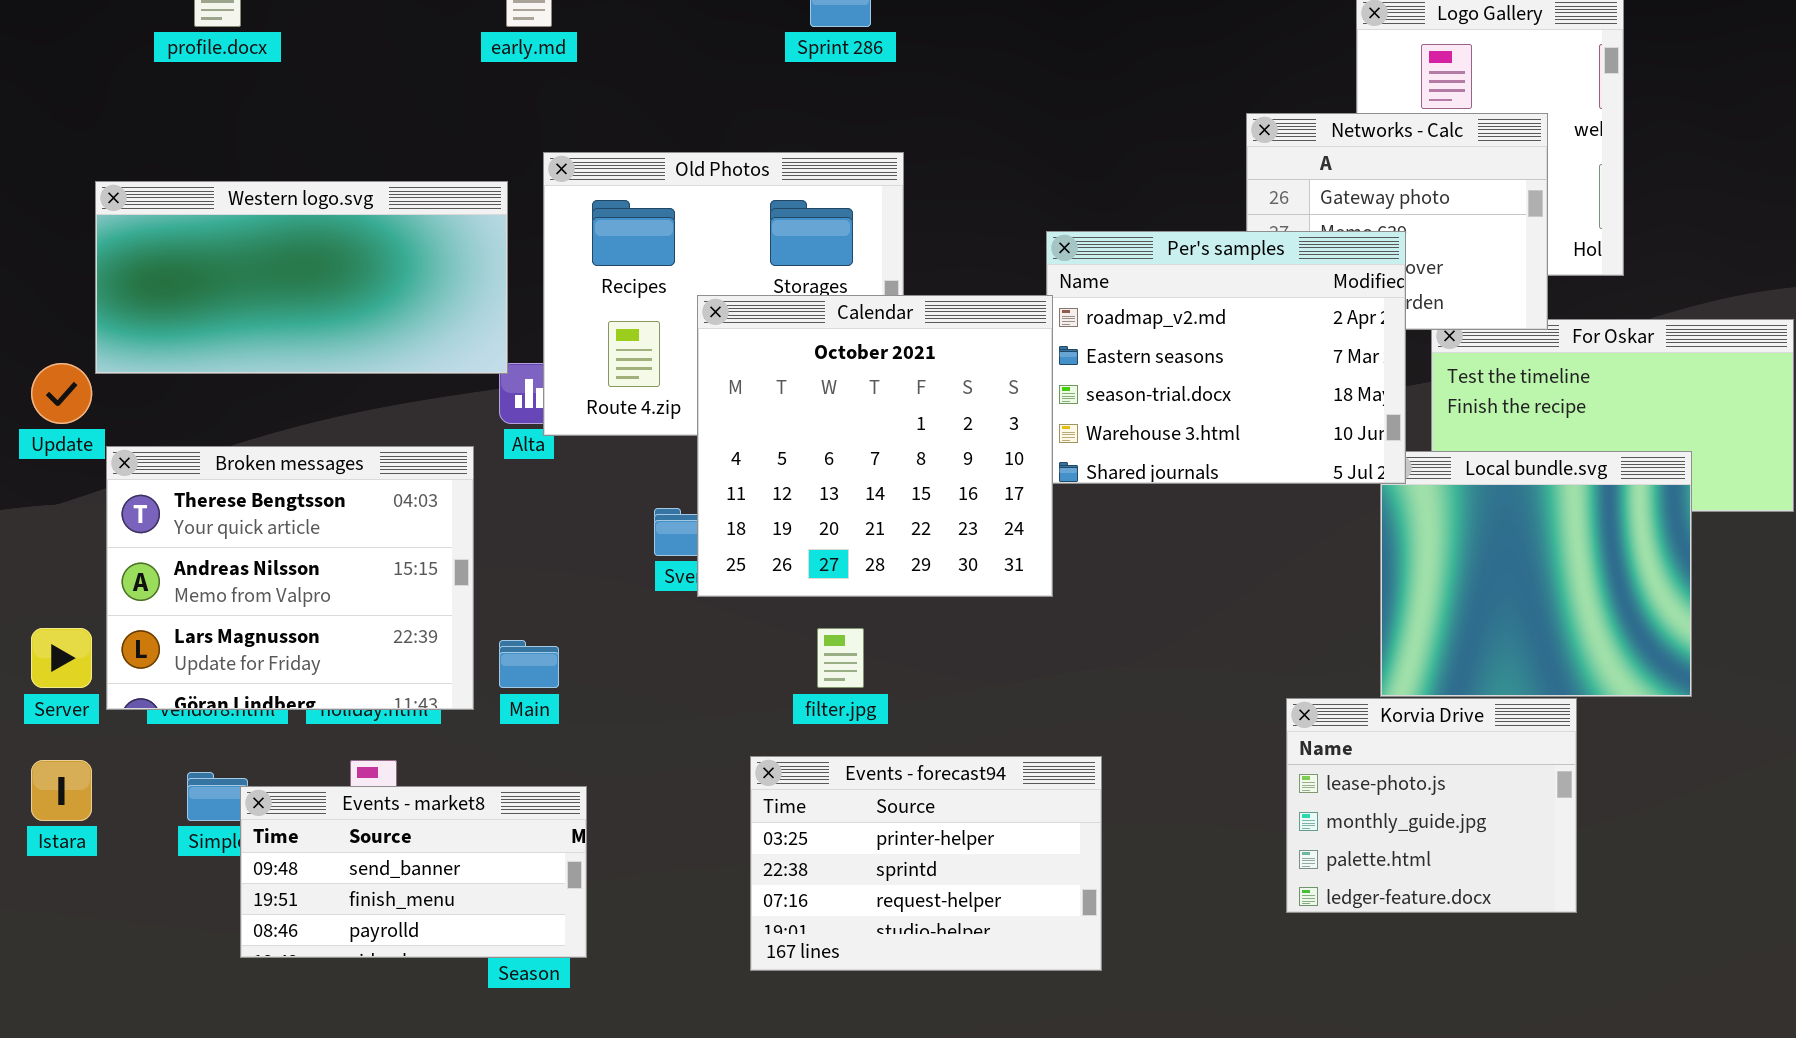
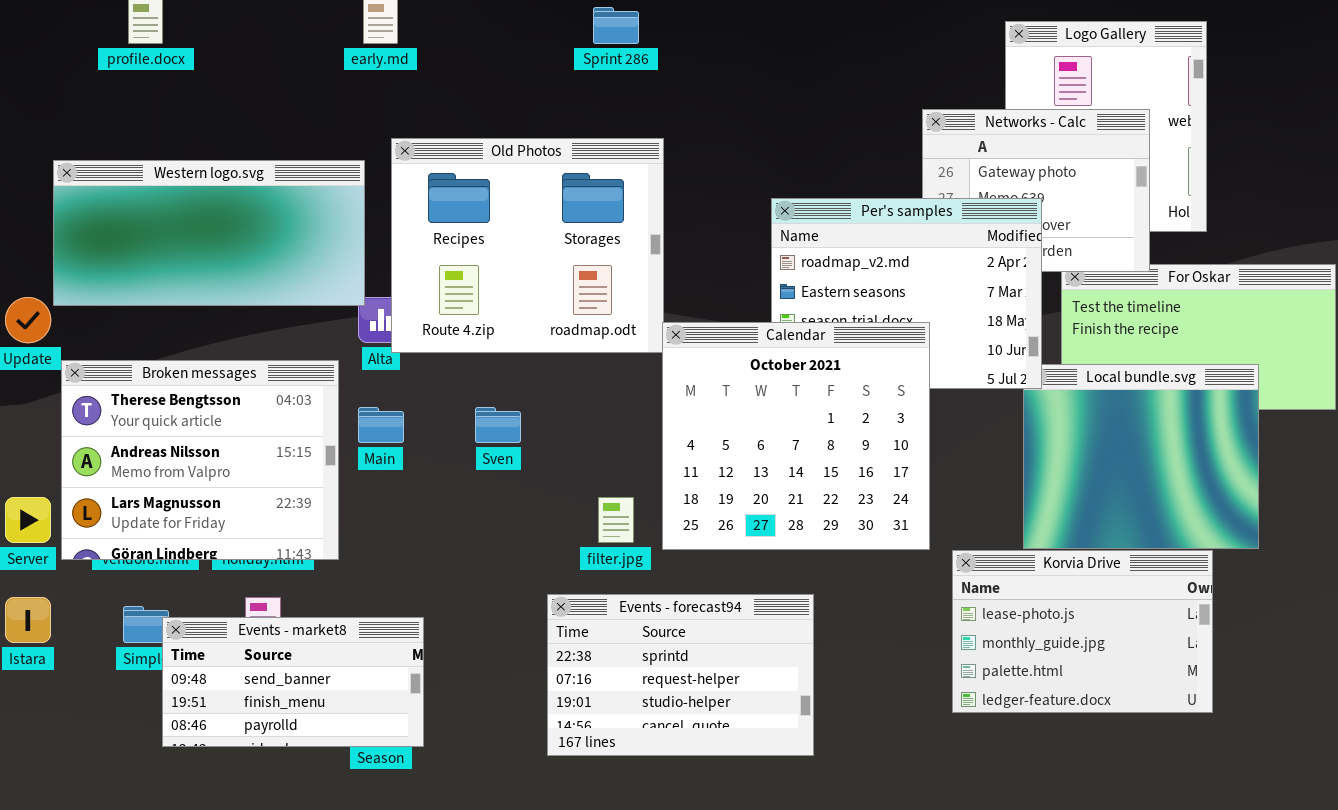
Calendar: [697,295,1053,597] -> [662,322,930,550], moved
Main: [499,640,559,688] -> [358,407,404,443], moved
Korvia Drive: [1286,698,1577,913] -> [952,550,1213,713], resized
Events - forecast94: [750,756,1102,971] -> [547,594,814,756], scrolled down 1 row

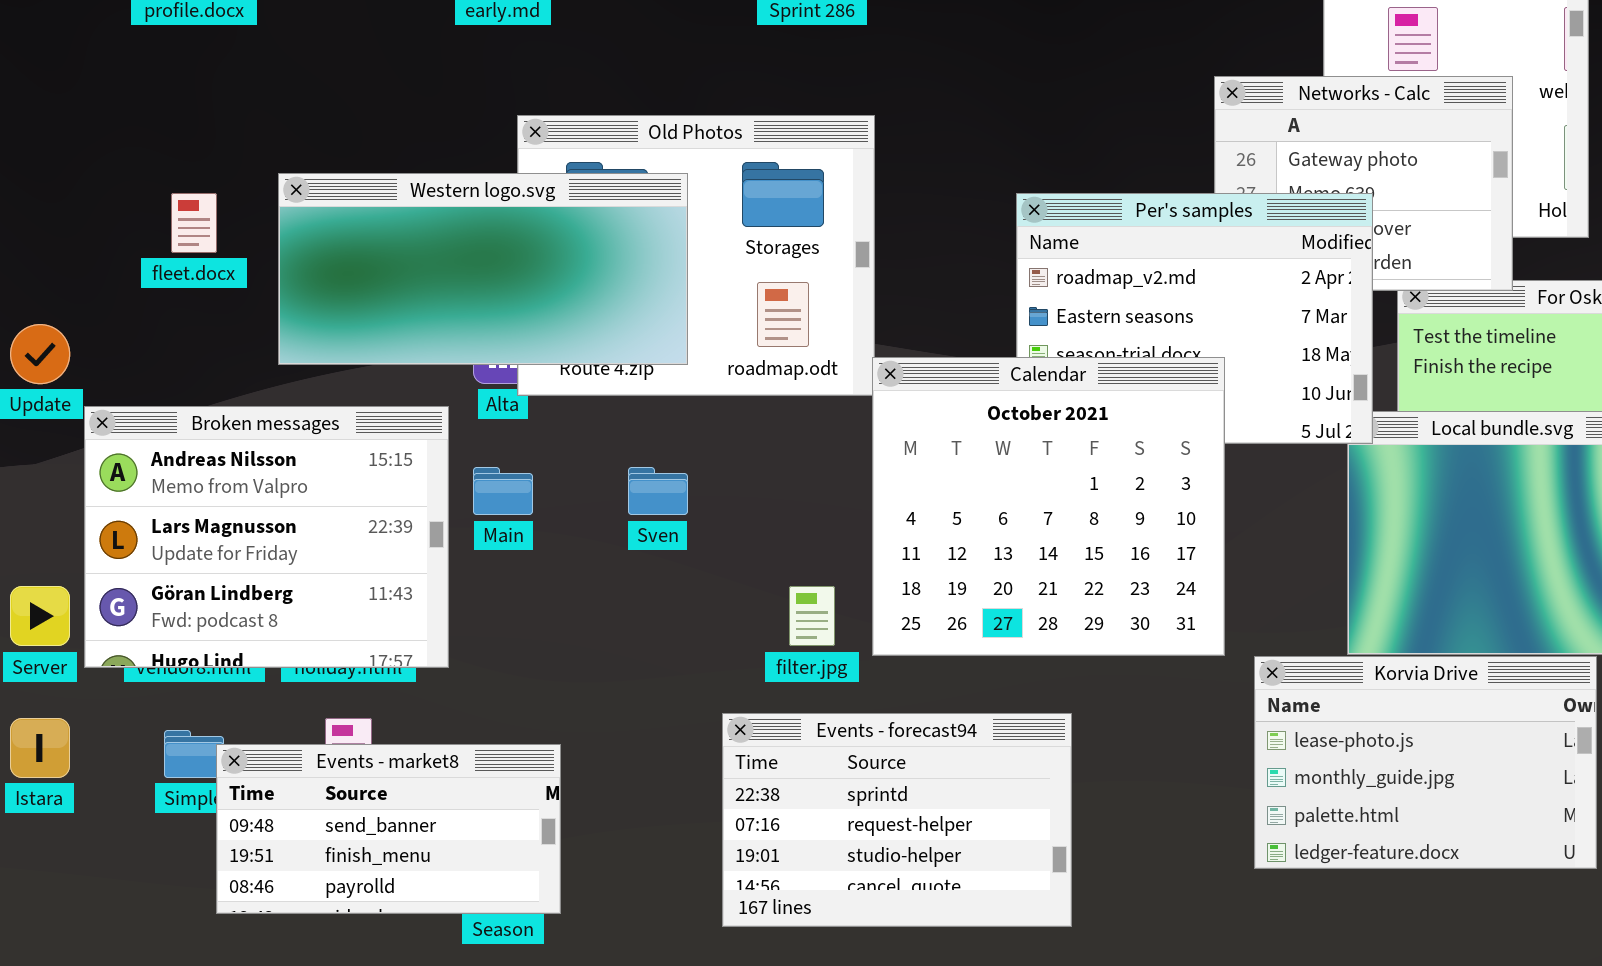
Western logo.svg: [53,160,365,306] -> [278,173,688,365], moved
Broken messages: [61,360,339,560] -> [84,406,449,668], scrolled down 1 row

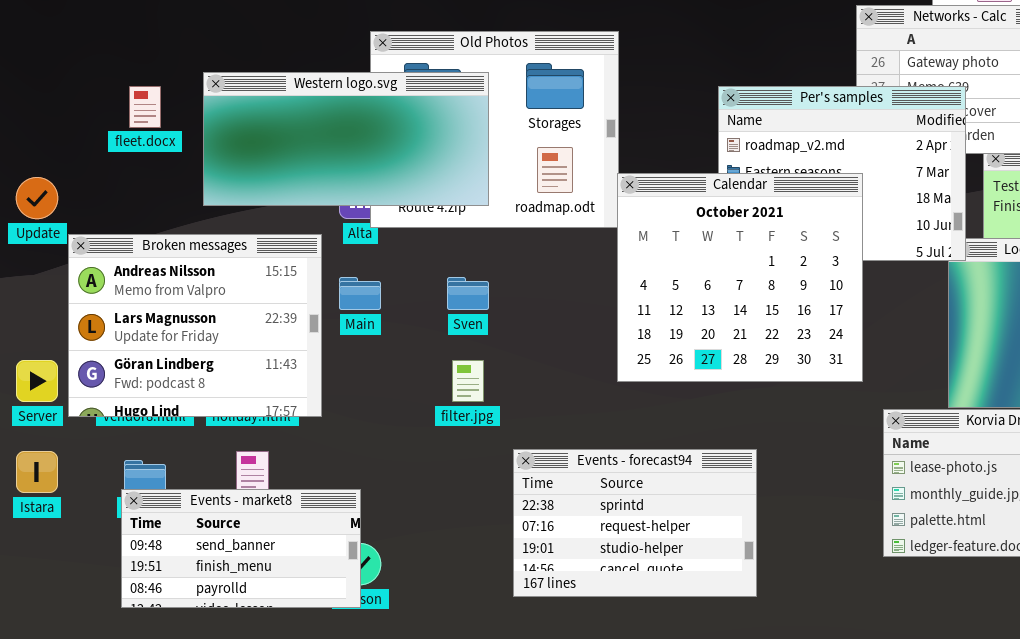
Calendar: [872,357,1225,656] -> [617,173,863,382], moved
filter.jpg: [789,586,835,646] -> [452,360,484,402], moved
Events - market8: [216,744,561,914] -> [121,489,361,608], moved

